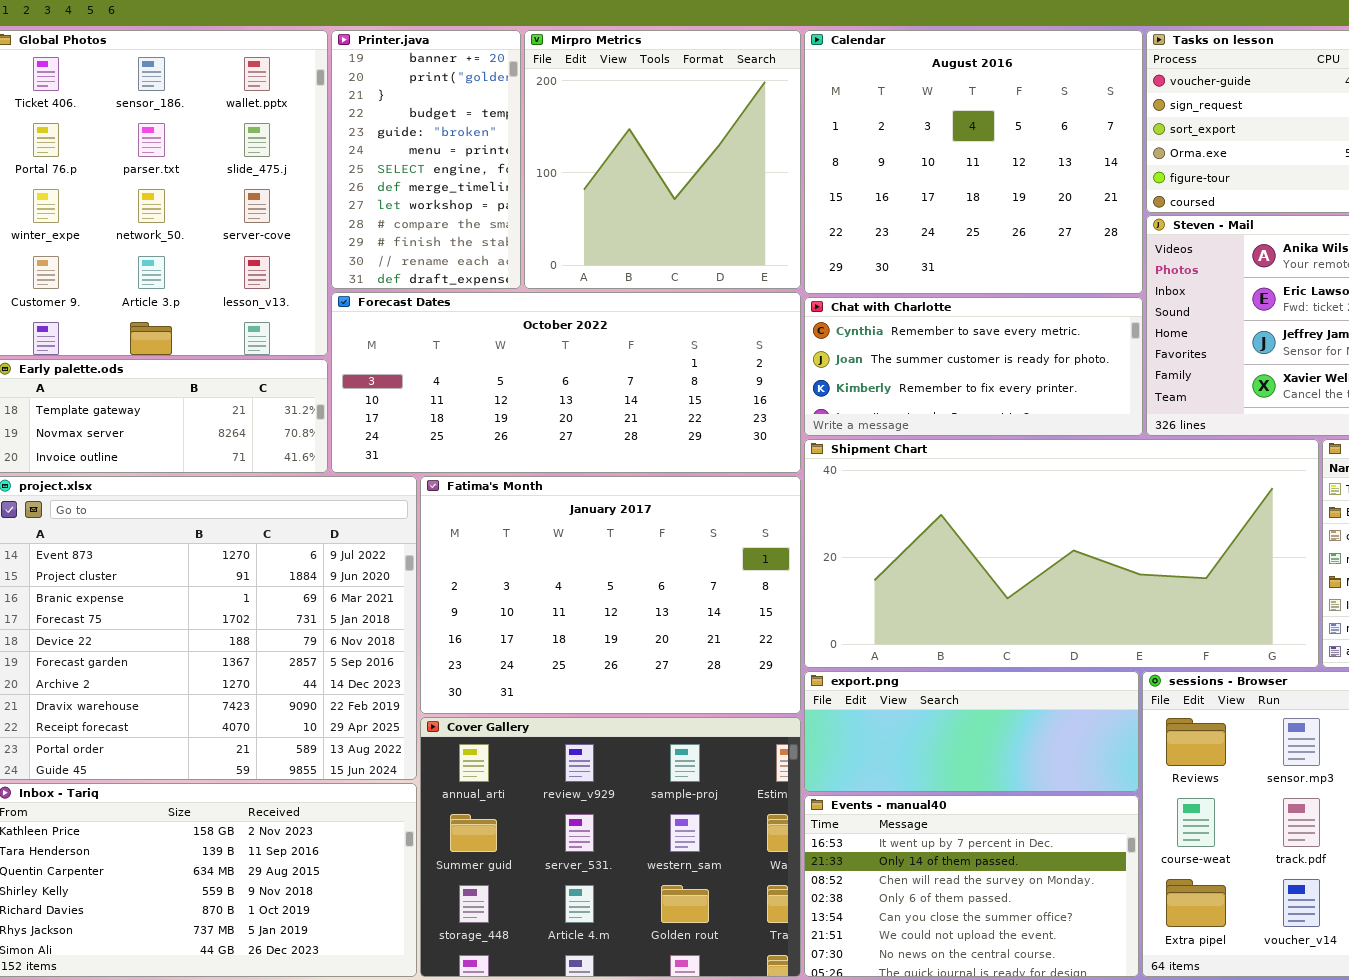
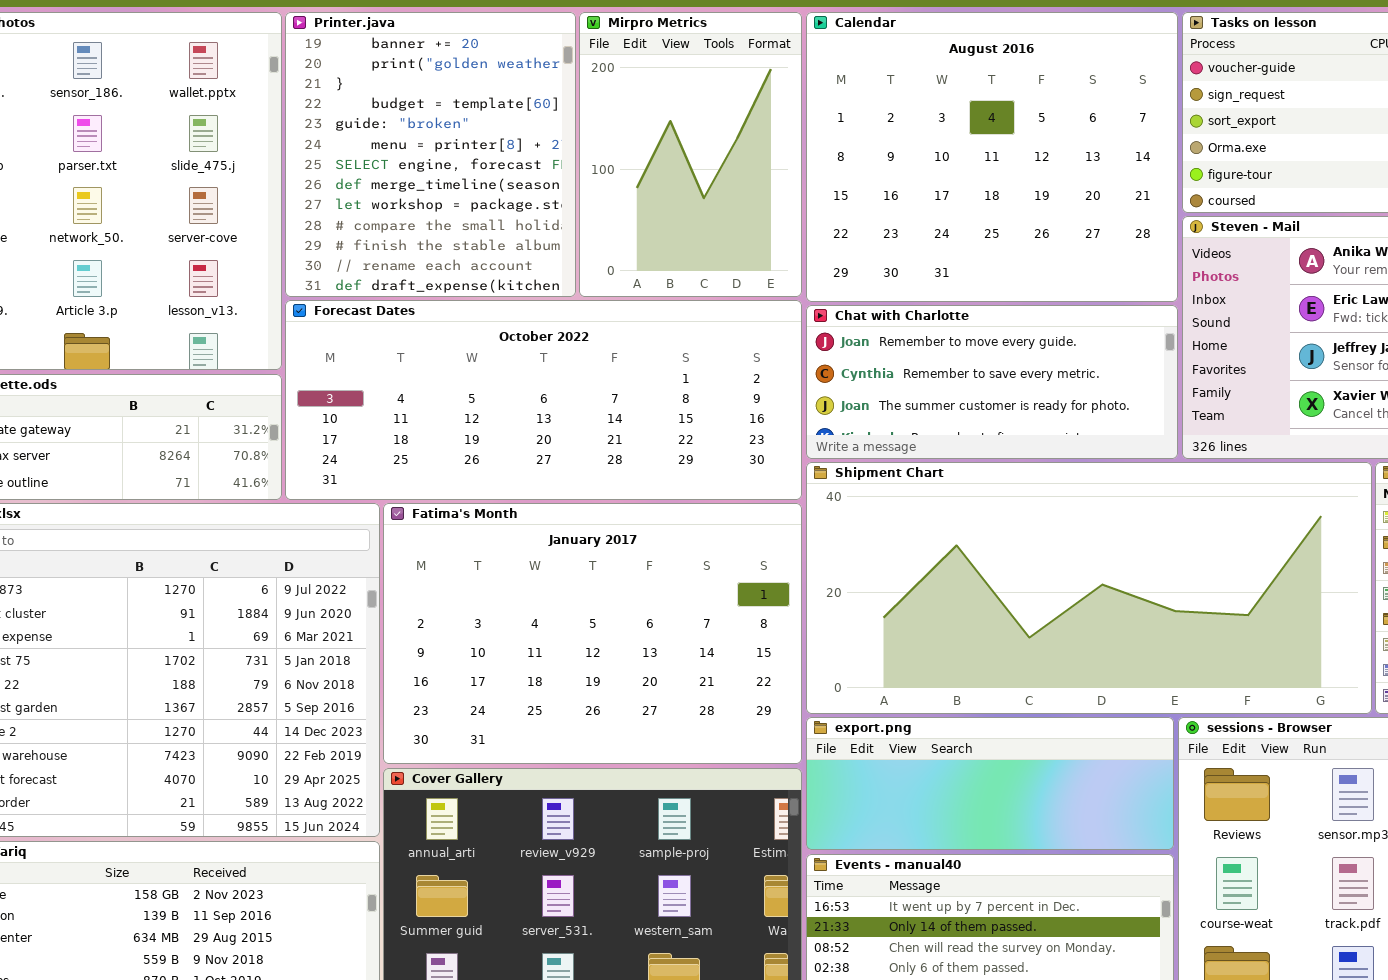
Printer.java: [331,30,521,289] -> [285,12,576,297], resized
Mirpro Metrics: [524,30,801,289] -> [579,12,802,297], resized
Chat with Charlotte: [804,297,1143,436] -> [806,305,1178,459], scrolled up 1 row

